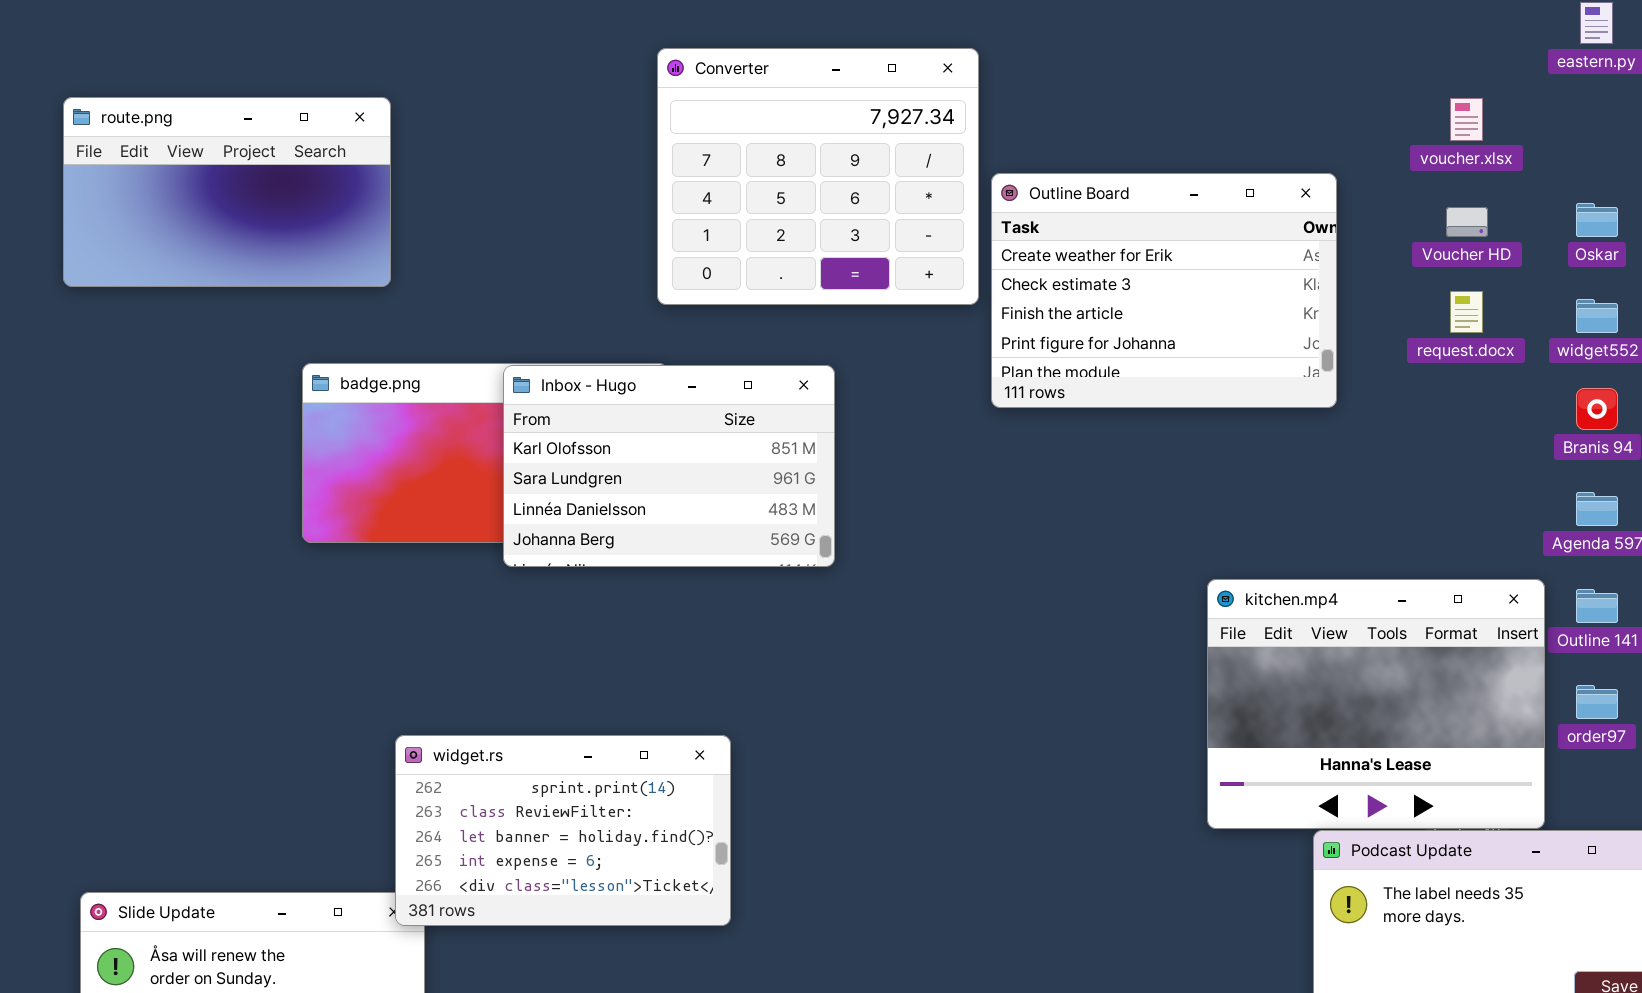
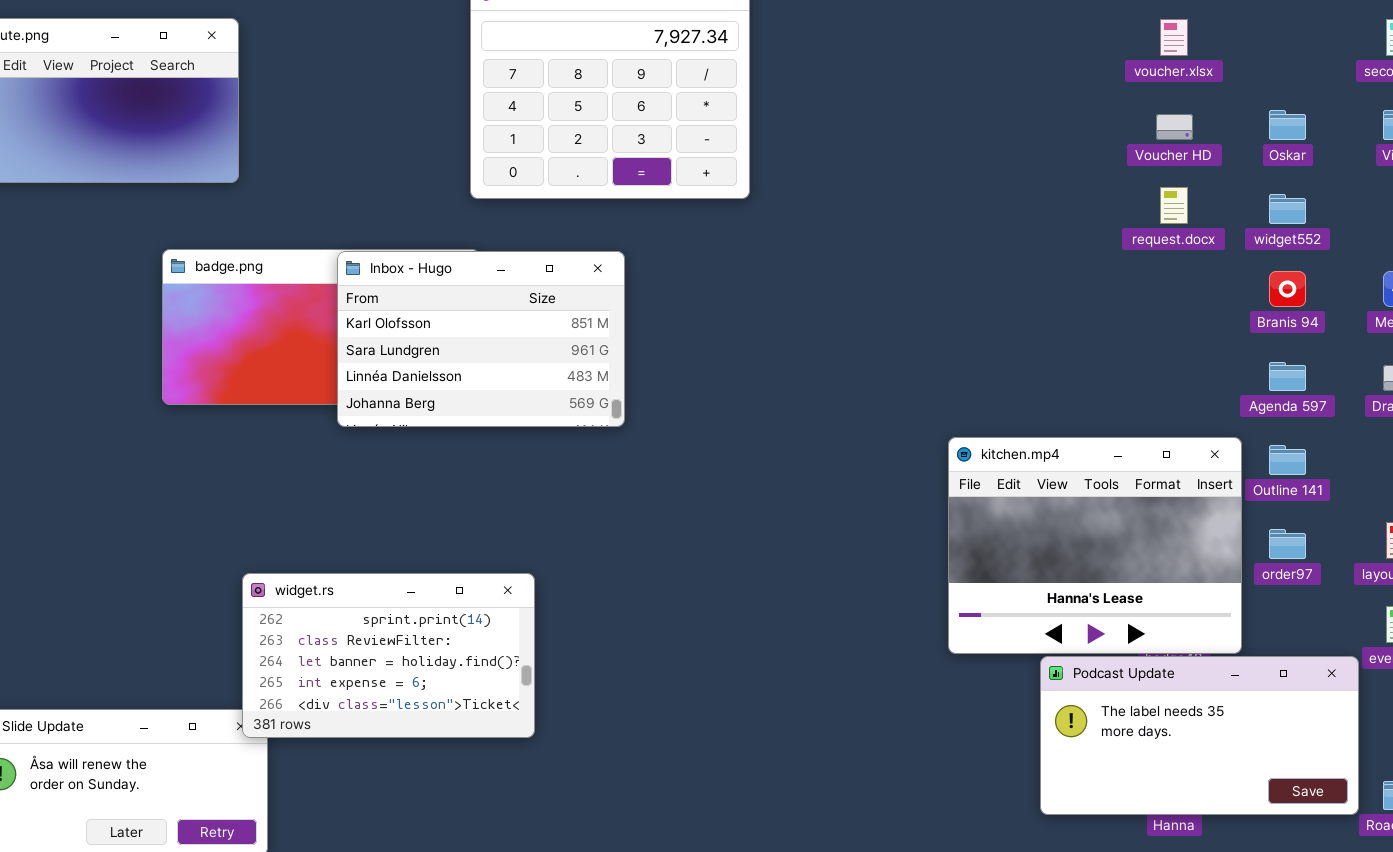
Outline Board: [991,173,1337,408] -> none, closed

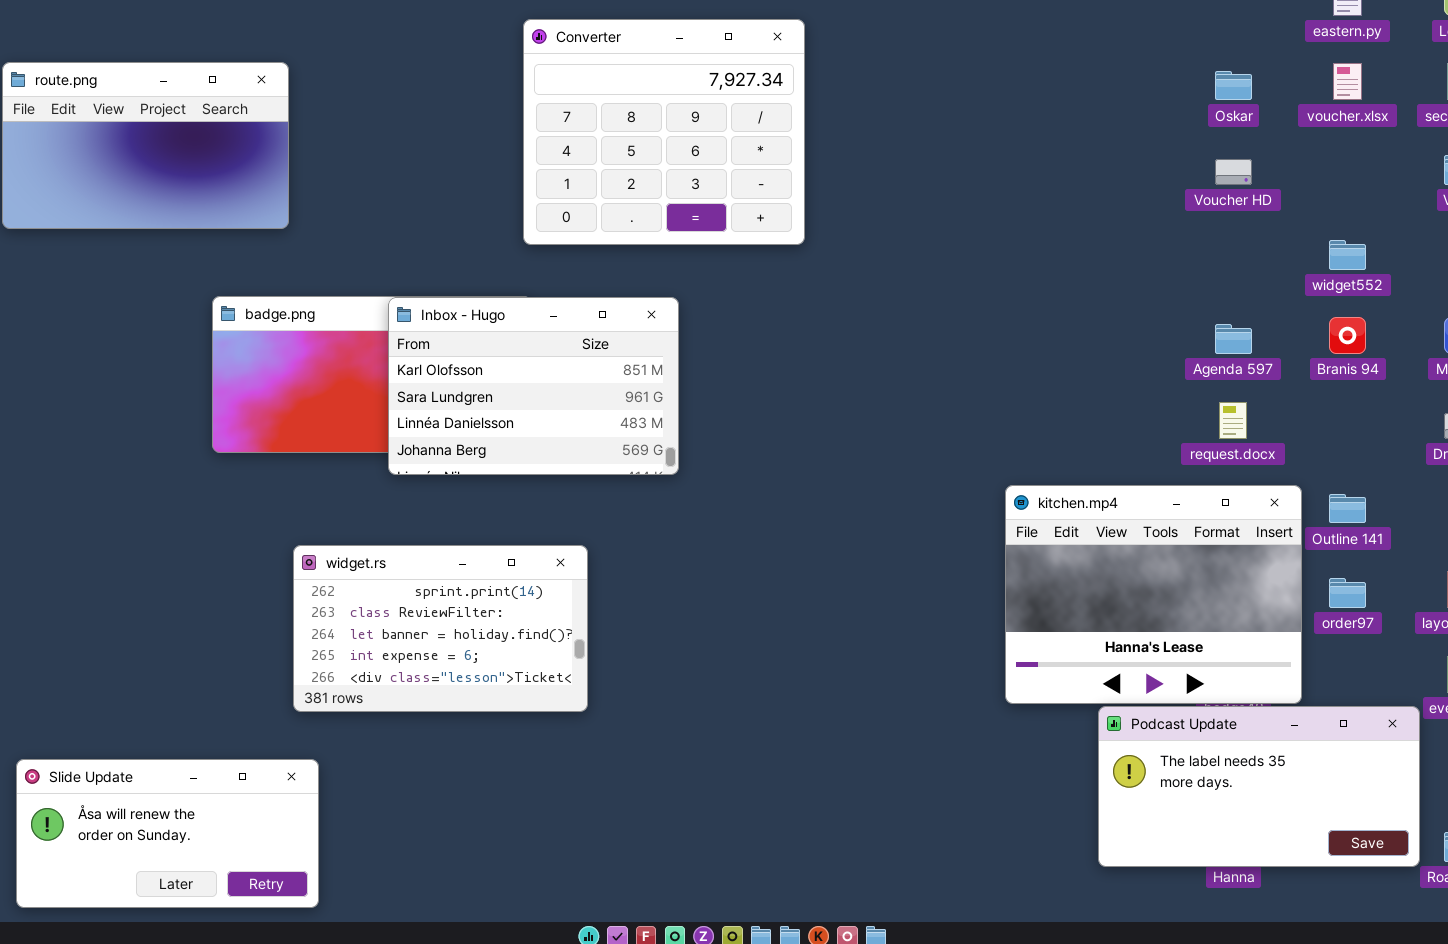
voucher.xlsx: [1160,19,1188,56] -> [1333,63,1362,100], moved
Oskar: [1269,110,1306,140] -> [1215,71,1252,100], moved
request.docx: [1160,187,1188,224] -> [1219,402,1247,439], moved
Agenda 597: [1269,362,1306,391] -> [1215,324,1252,354], moved
widget.rs: [242,573,535,738] -> [293,545,588,712], moved

